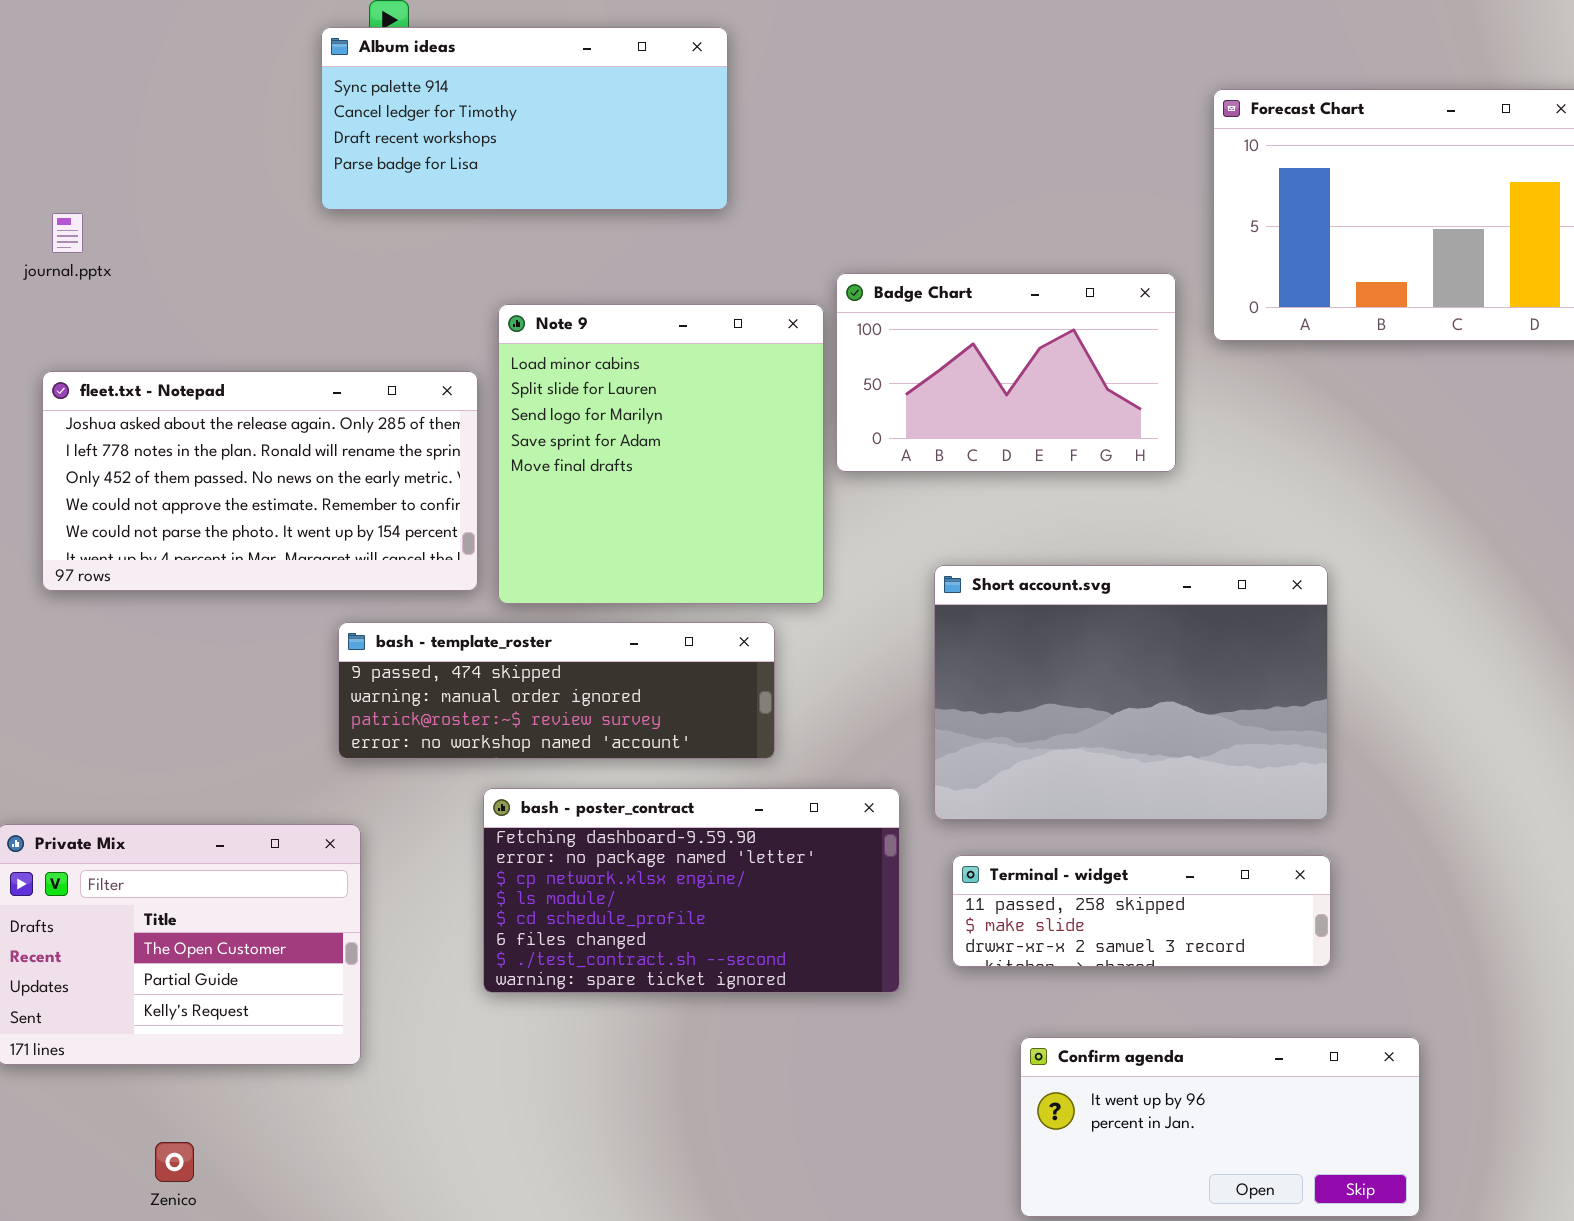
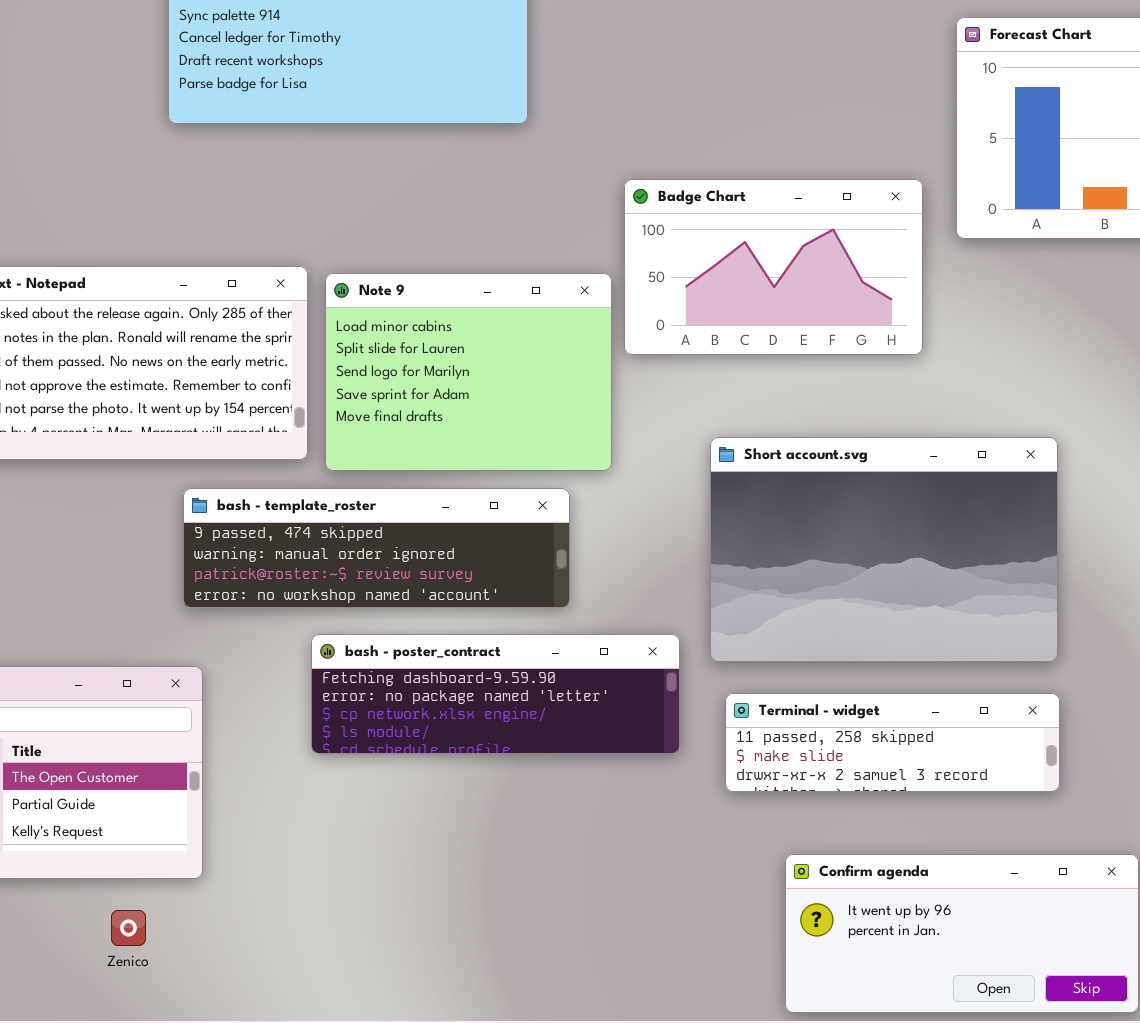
Note 9: [498,304,824,604] -> [325,273,612,471], resized
bash - poster_contract: [483,788,900,993] -> [311,634,680,754], resized
Zenico: [155,1142,194,1182] -> [111,910,146,946], moved

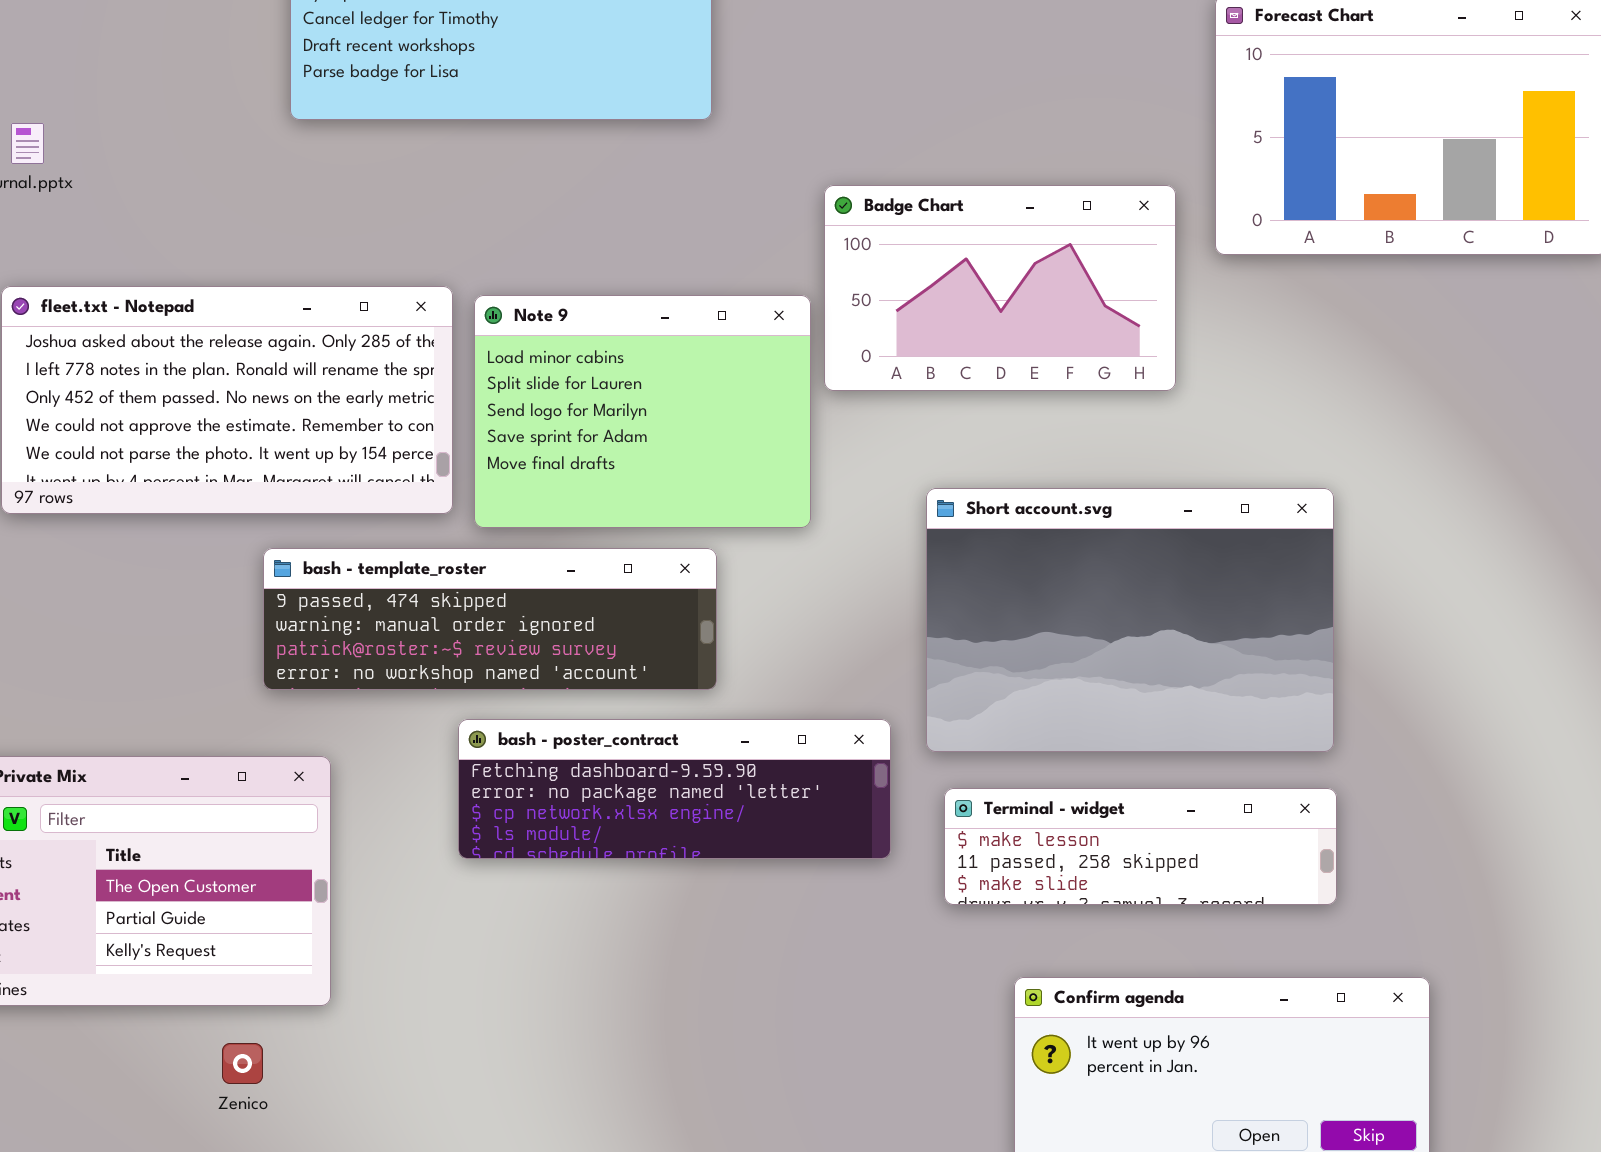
bash - template_roster: [183,488,570,608] -> [263,548,717,690], moved
Terminal - widget: [725,693,1060,792] -> [944,788,1337,905], scrolled up 1 row

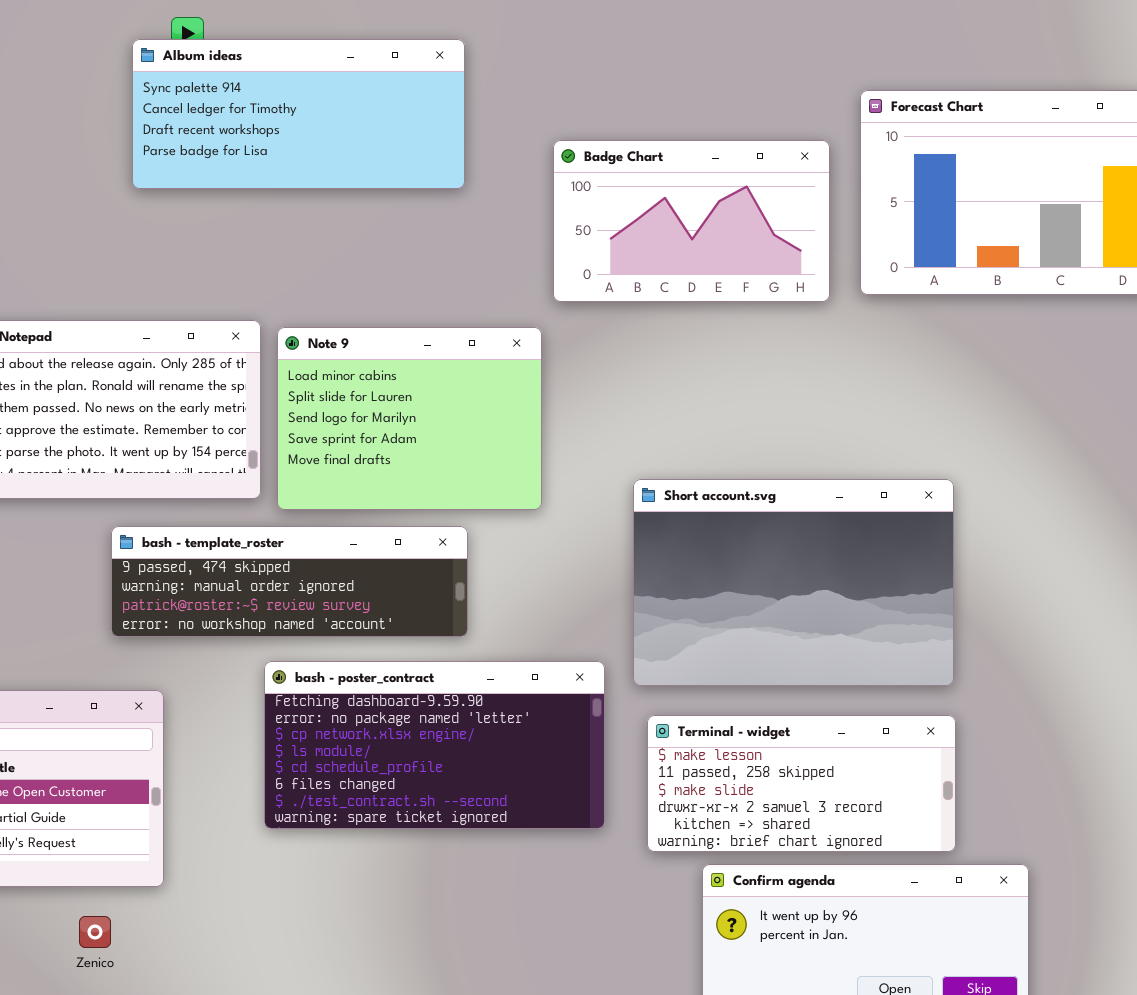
Badge Chart: [824,185,1176,391] -> [553,140,830,302], moved
bash - poster_contract: [458,719,891,859] -> [264,661,605,829], resized
Terminal - widget: [944,788,1337,905] -> [647,715,956,852], resized

